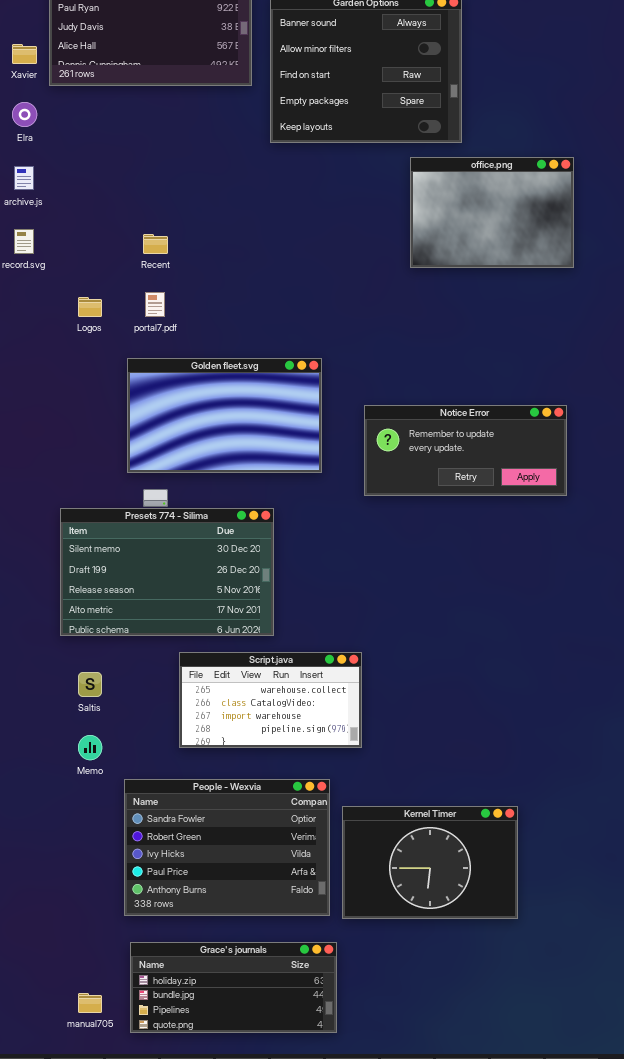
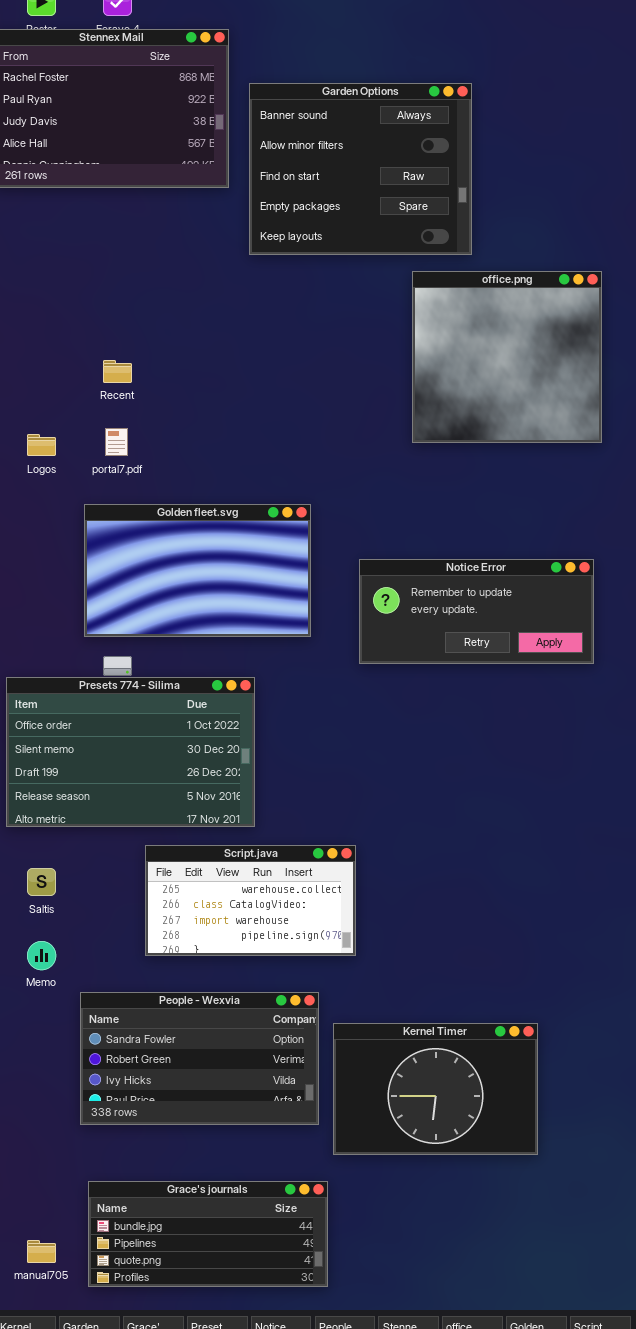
office.png: [410,157,574,268] -> [412,271,602,443], resized
Presets 774 - Silima: [60,508,274,636] -> [6,677,255,827], scrolled up 1 row
People - Wexvia: [124,779,330,916] -> [80,992,319,1125], resized
Grace's journals: [130,942,337,1033] -> [88,1181,328,1287], scrolled down 1 row

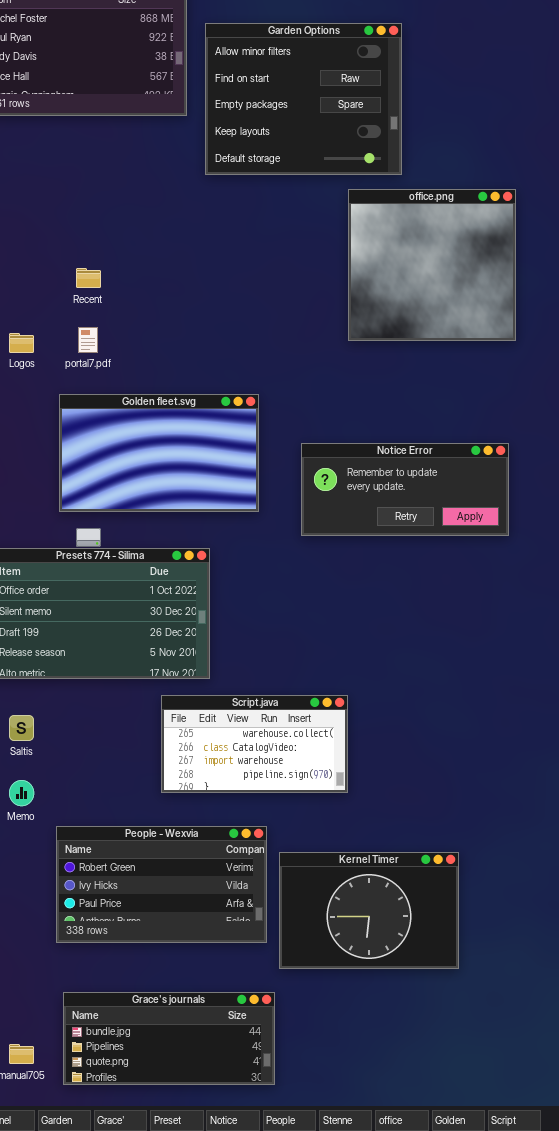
Garden Options: [249,83,472,255] -> [205,23,402,175], scrolled down 1 row
Script.java: [145,845,356,956] -> [161,695,348,793], moved
People - Wexvia: [80,992,319,1125] -> [56,826,267,943], scrolled down 1 row

